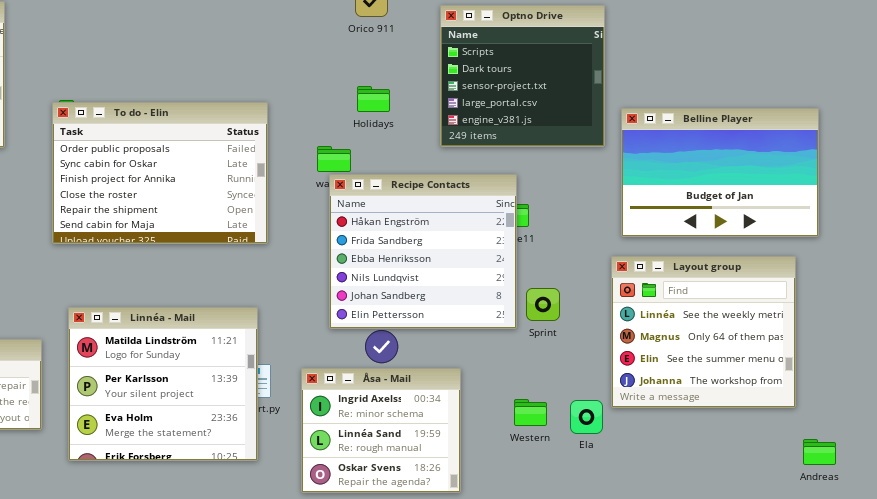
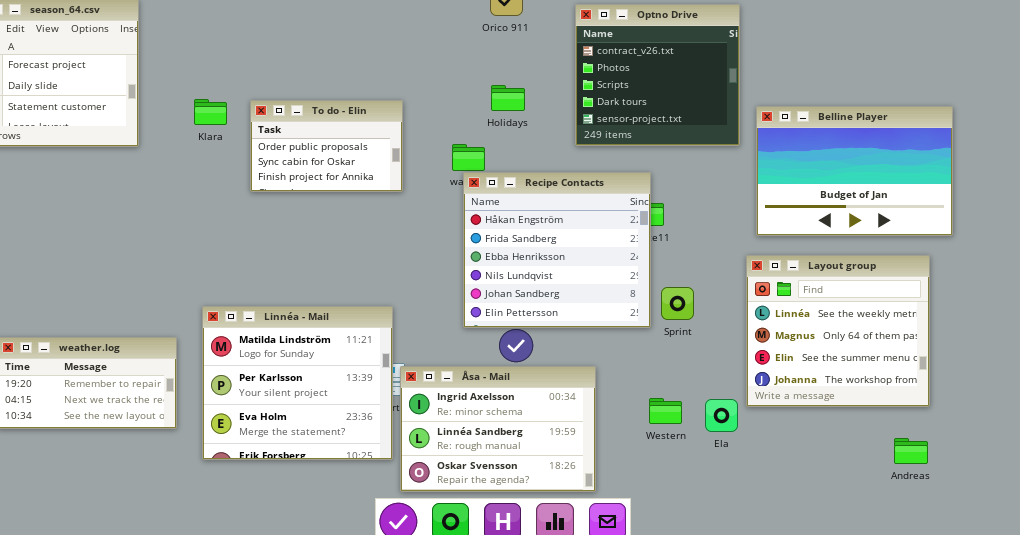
Optno Drive: [440,5,605,147] -> [575,4,740,146], scrolled up 2 rows
To do - Elin: [52,102,268,244] -> [250,100,403,192], resized
Åsa - Mail: [301,368,461,493] -> [400,366,596,492], resized
Andreas: [803,439,836,465] -> [894,438,928,464], moved

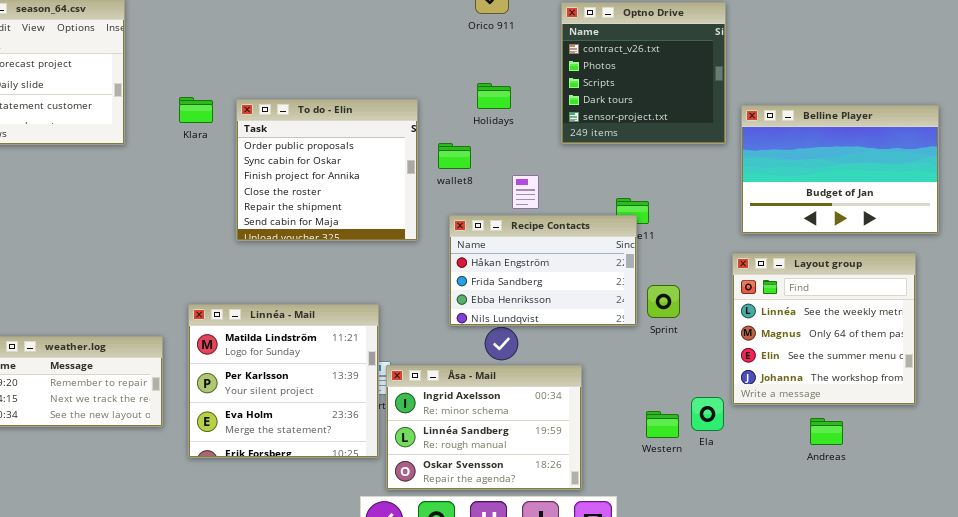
To do - Elin: [250,100,403,192] -> [236,99,418,241], resized
Recipe Contacts: [463,172,651,328] -> [449,215,637,326], resized
Western: [649,398,682,424] -> [646,411,679,438], moved
Andreas: [894,438,928,464] -> [810,418,843,445], moved

